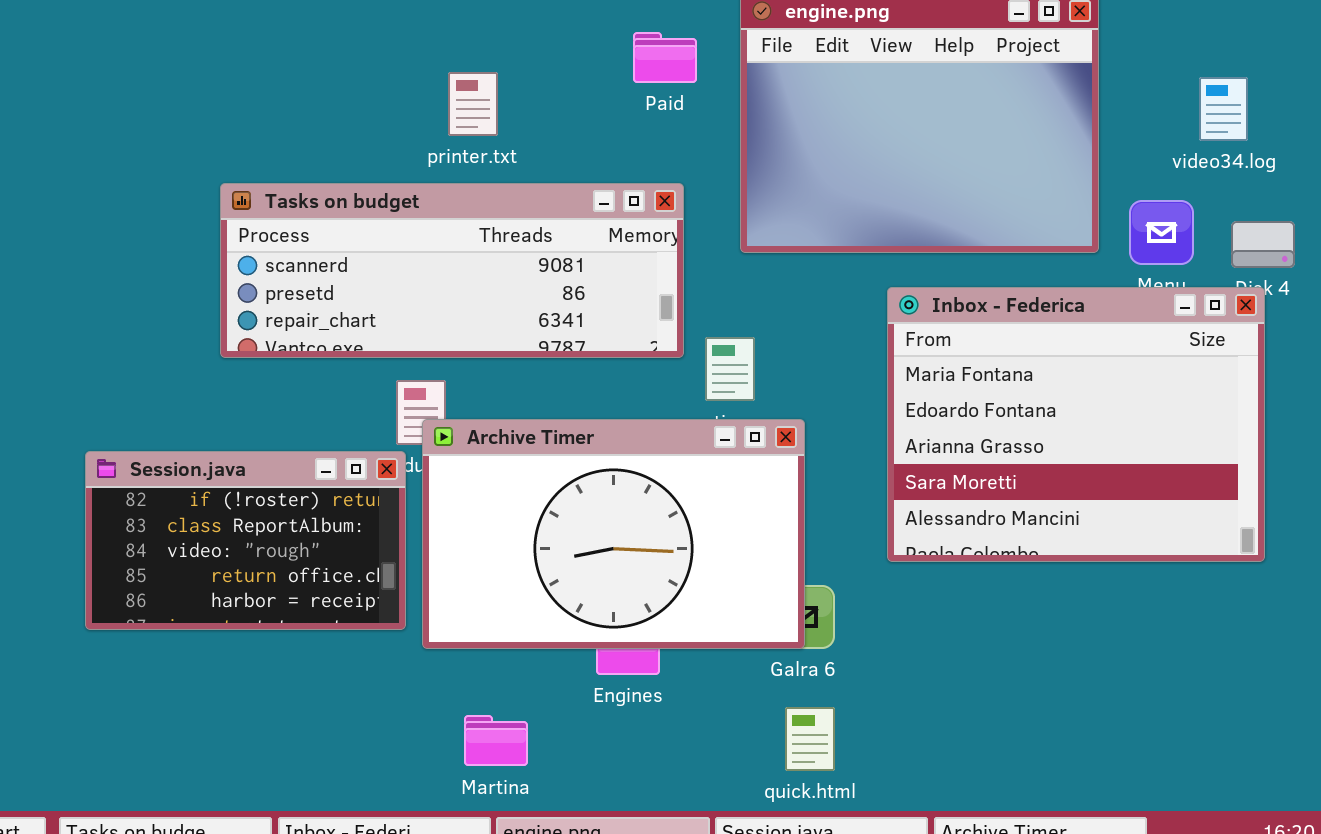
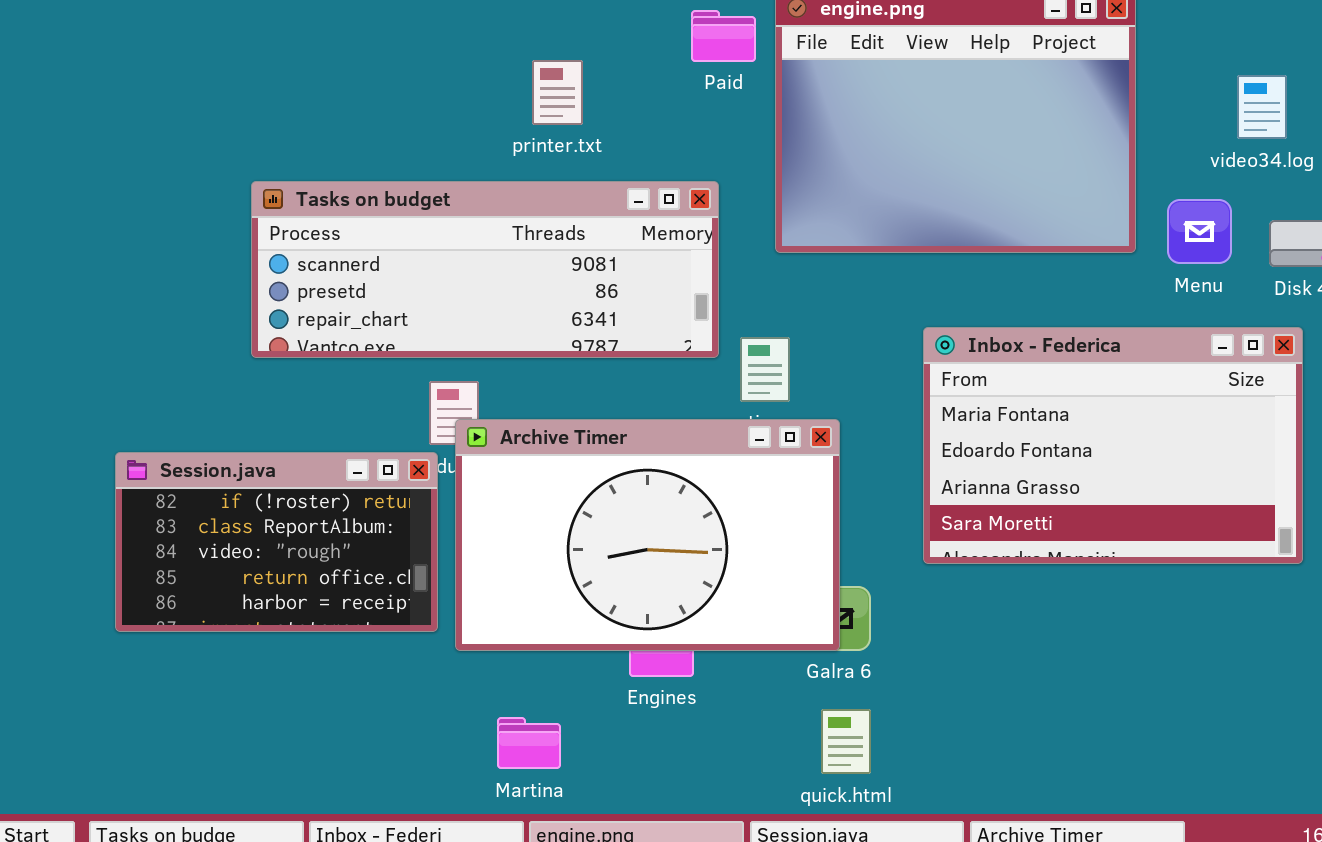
Paid: [633,32,697,83] -> [691,10,756,62], moved
printer.txt: [448,72,498,136] -> [532,60,583,125], moved
Inbox - Federica: [887,287,1265,562] -> [923,327,1303,564], resized

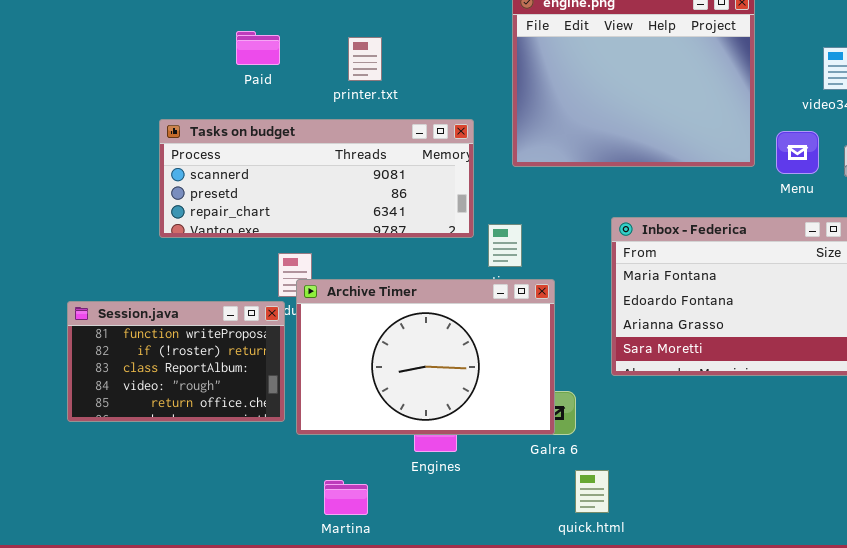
Paid: [691,10,756,62] -> [236,31,280,65], moved
Session.java: [115,452,438,632] -> [67,301,285,422], scrolled up 1 row
quick.html: [821,709,871,774] -> [575,470,609,513], moved

